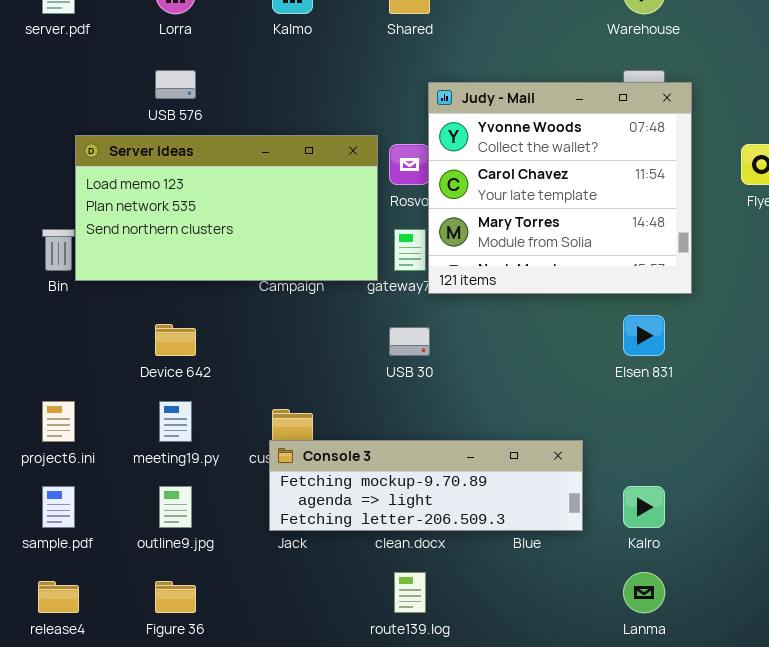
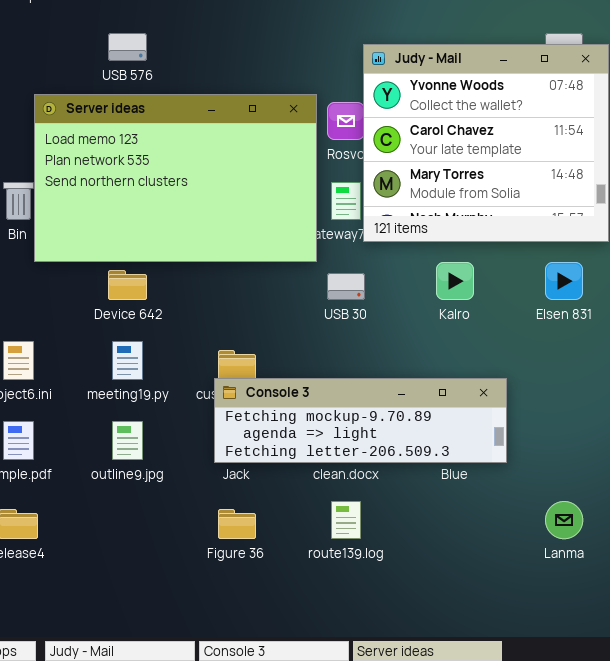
Server ideas: [75,135,378,281] -> [34,94,317,262], resized
Kalro: [623,486,665,528] -> [436,262,474,300], moved
Figure 36: [155,581,196,613] -> [218,509,256,539], moved

